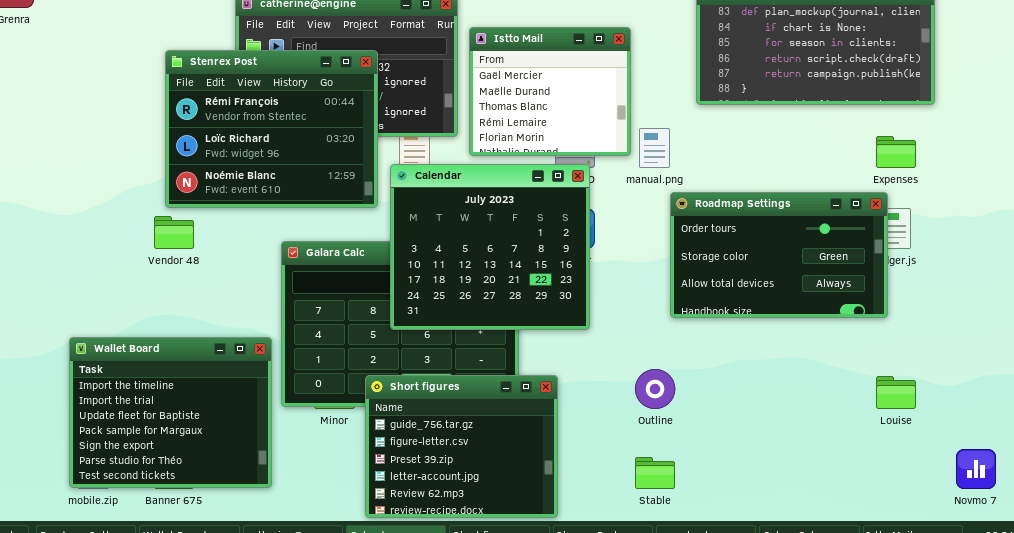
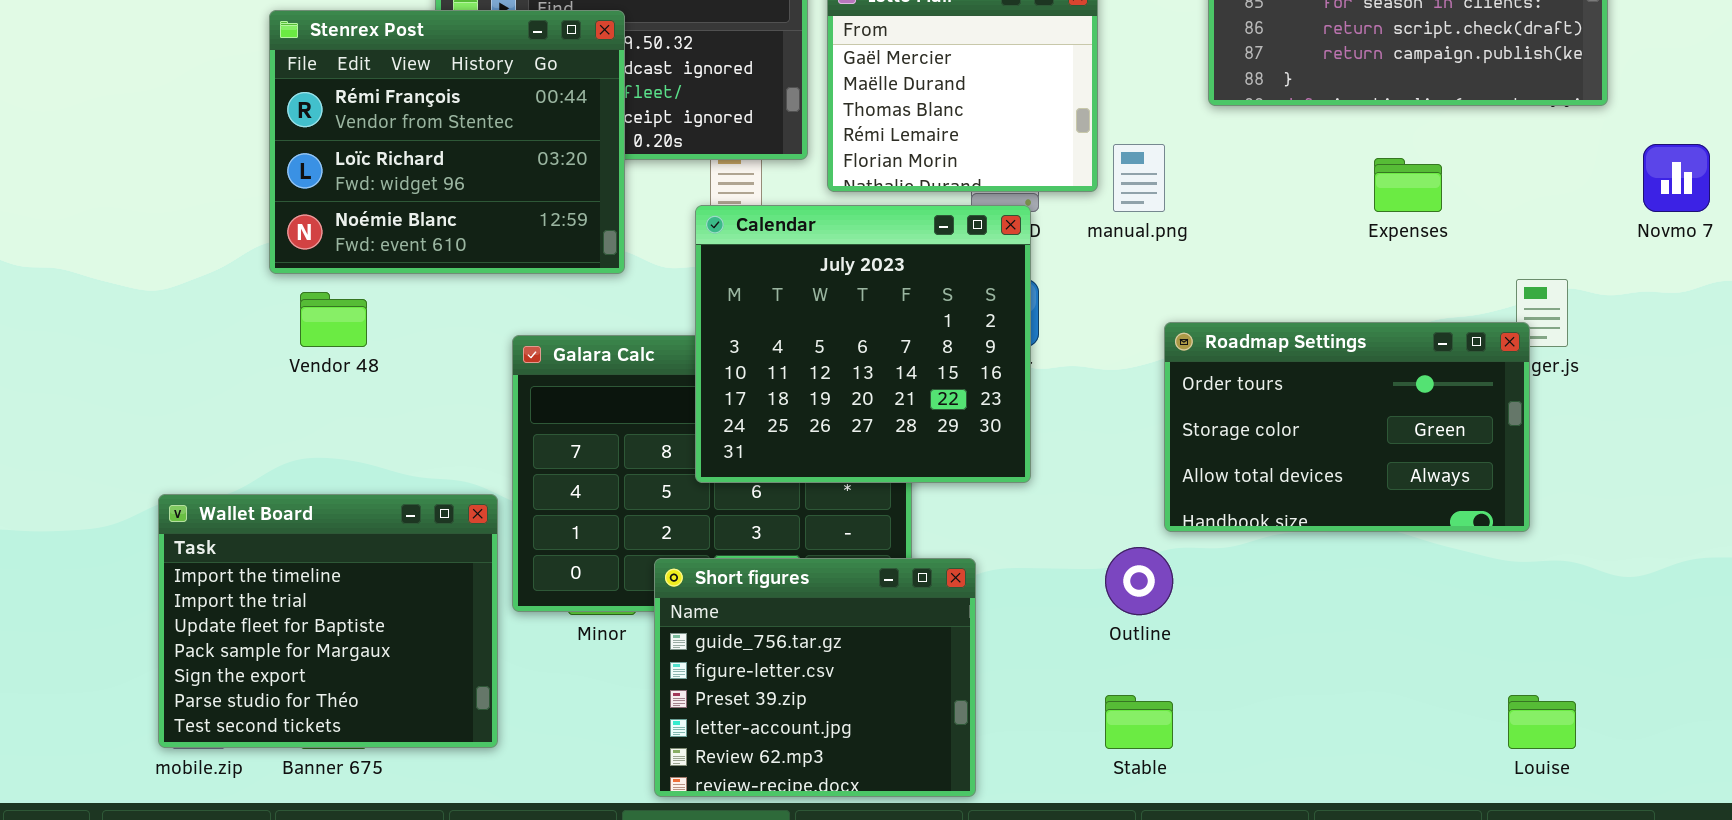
Stenrex Post: [165,50,378,208] -> [269,10,625,274], moved
Expenses: [876,136,916,168] -> [1374,158,1442,212], moved
Roadmap Settings: [670,192,888,318] -> [1164,322,1530,532], moved
Louise: [876,376,916,409] -> [1508,695,1576,749], moved
Novmo 7: [956,449,996,489] -> [1643,144,1710,212], moved

